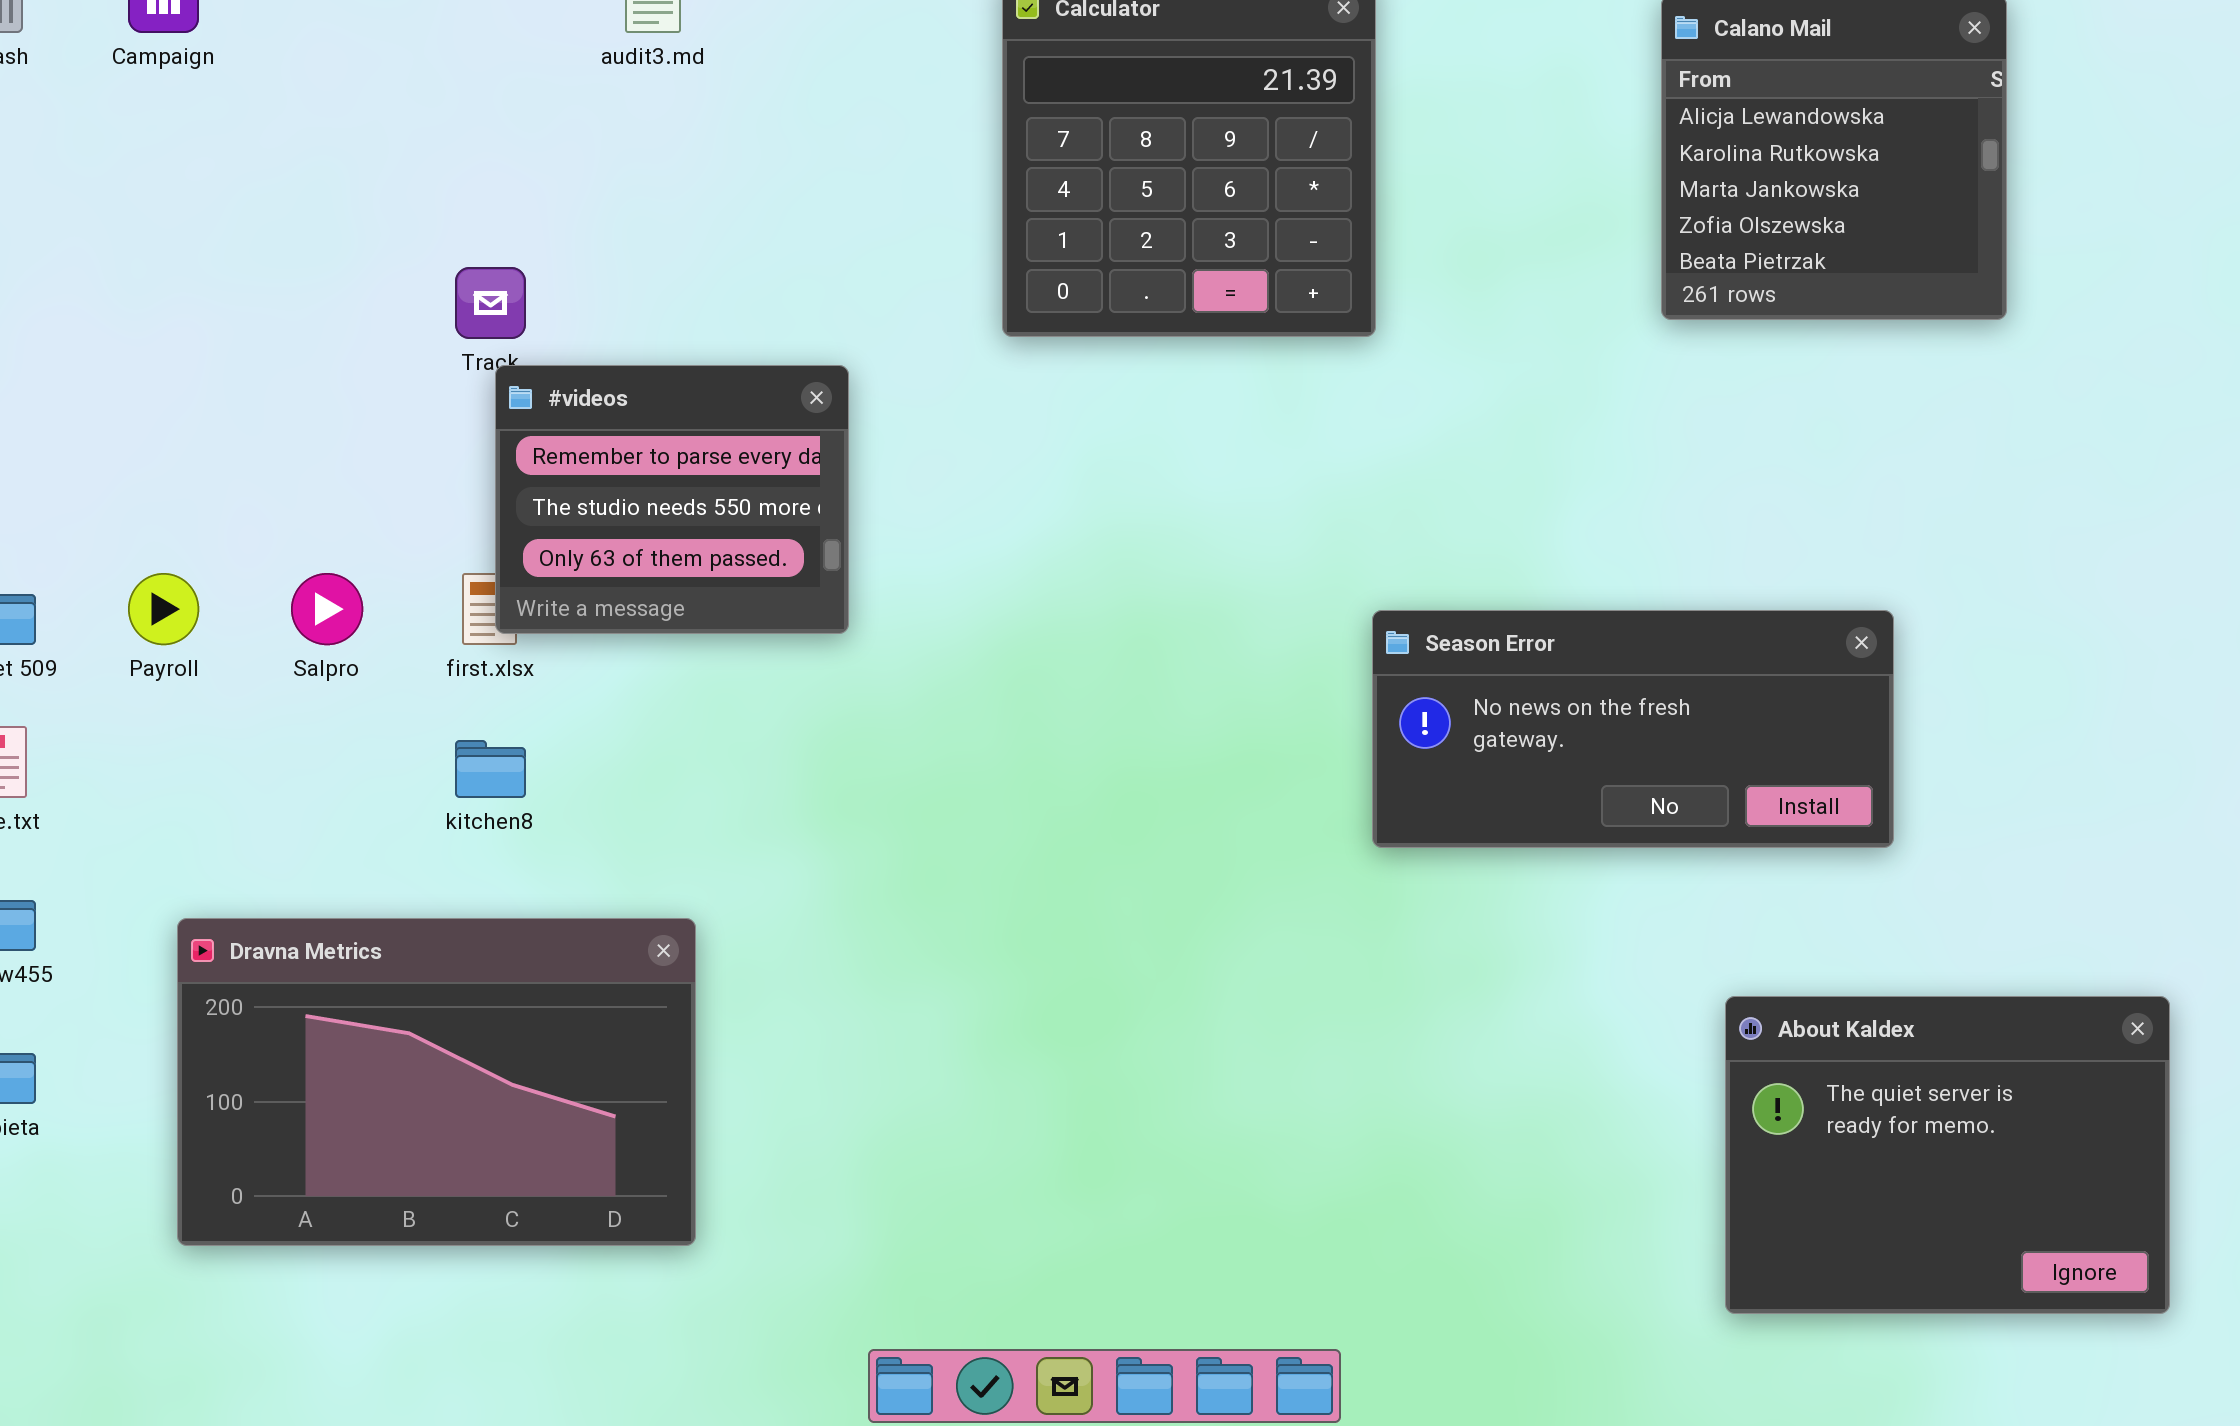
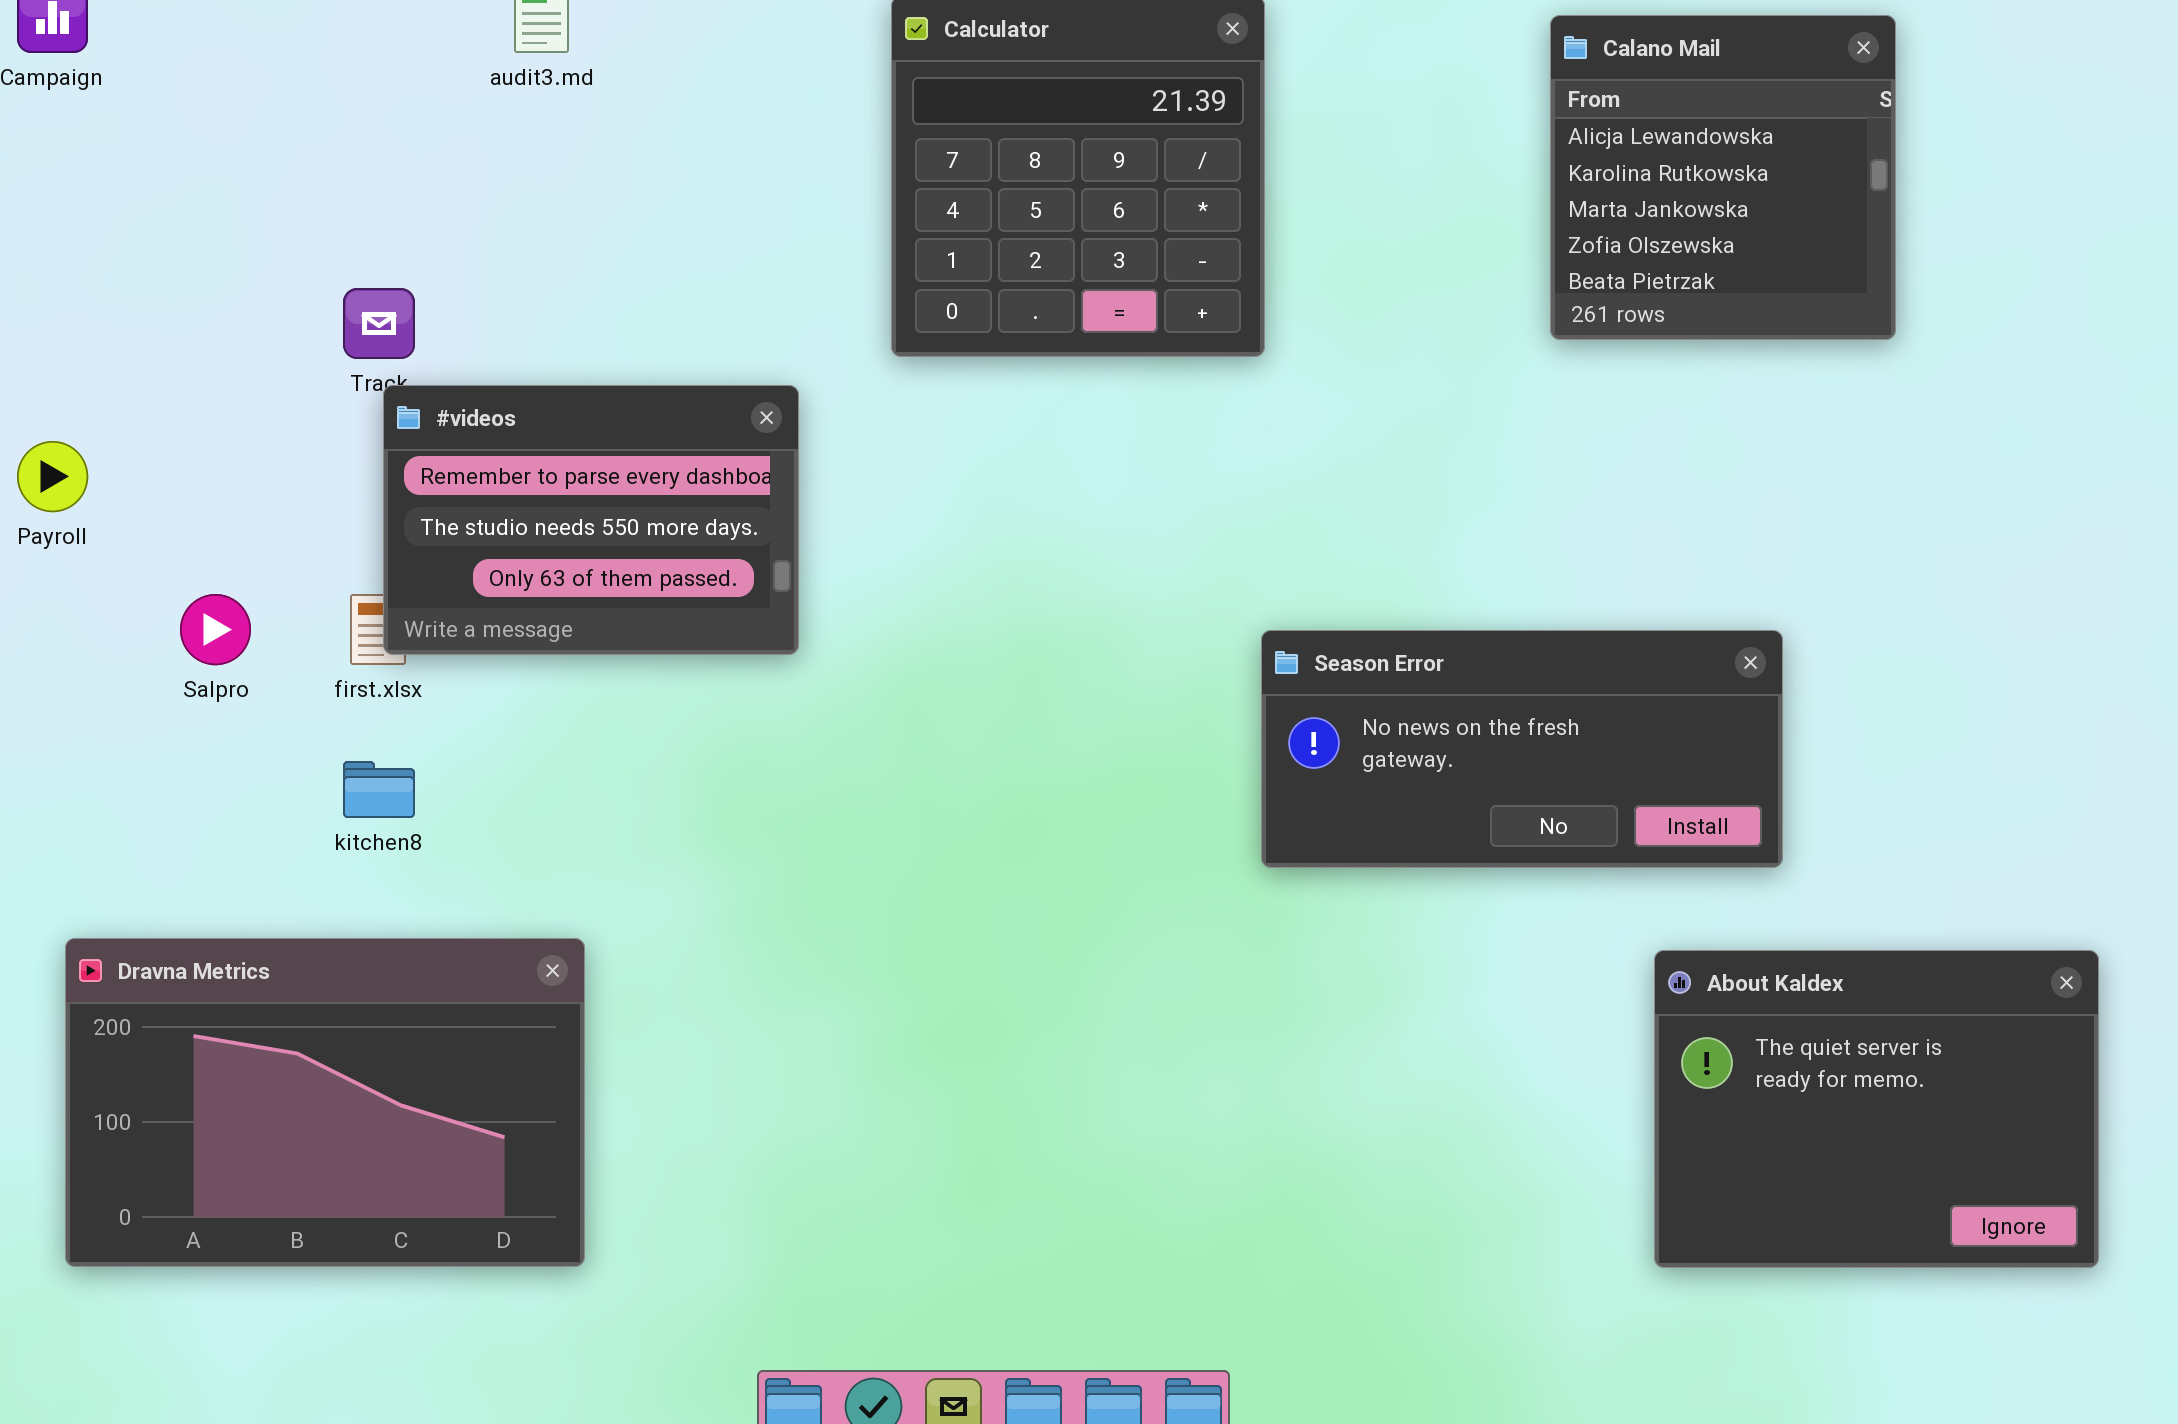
#videos: [495,365,849,634] -> [383,385,799,655], resized
Payroll: [128,573,199,645] -> [17,441,88,512], moved
About Kaldex: [1725,996,2170,1314] -> [1654,950,2099,1268], moved

